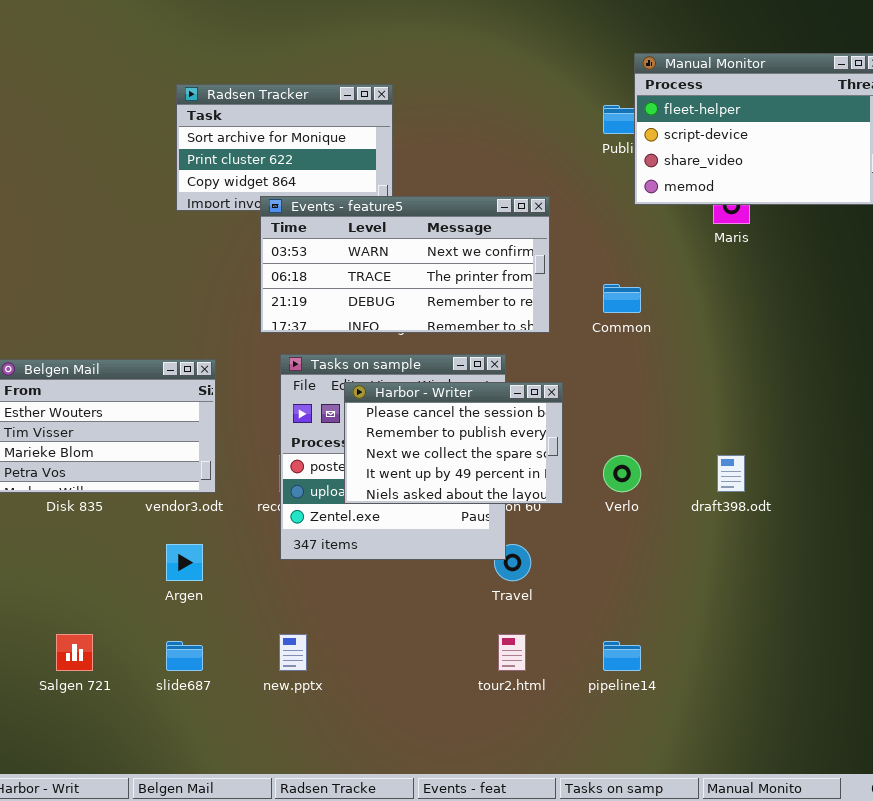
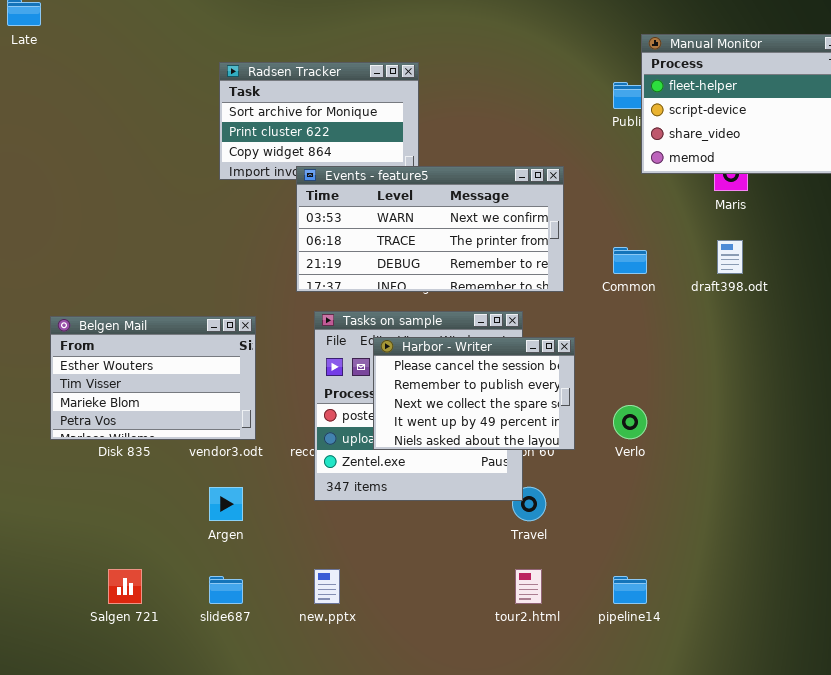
draft398.odt: [717,455,745,492] -> [717,240,743,274], moved

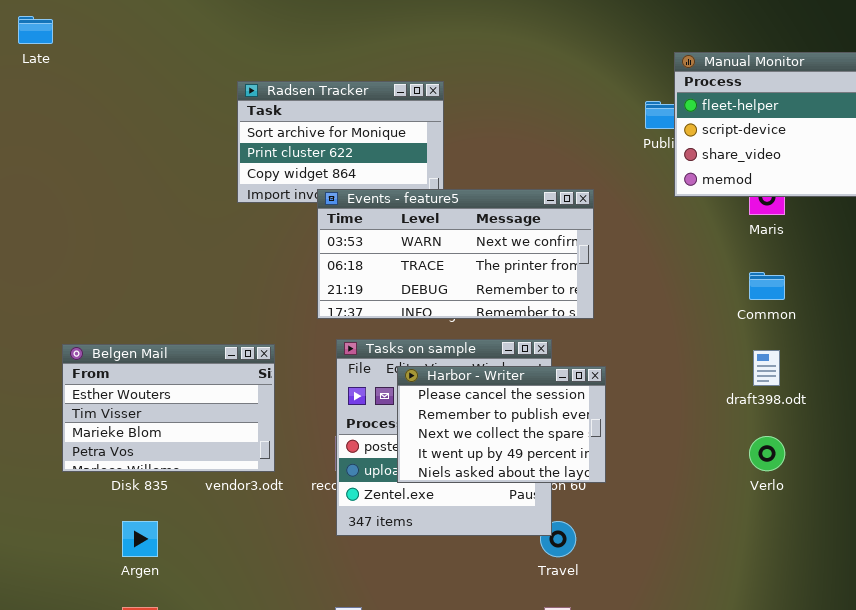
draft398.odt: [717,240,743,274] -> [753,350,780,386], moved
Common: [613,247,647,274] -> [749,272,785,300], moved
Verlo: [613,405,647,439] -> [749,436,785,471], moved
Argen: [209,487,243,521] -> [122,521,158,557], moved

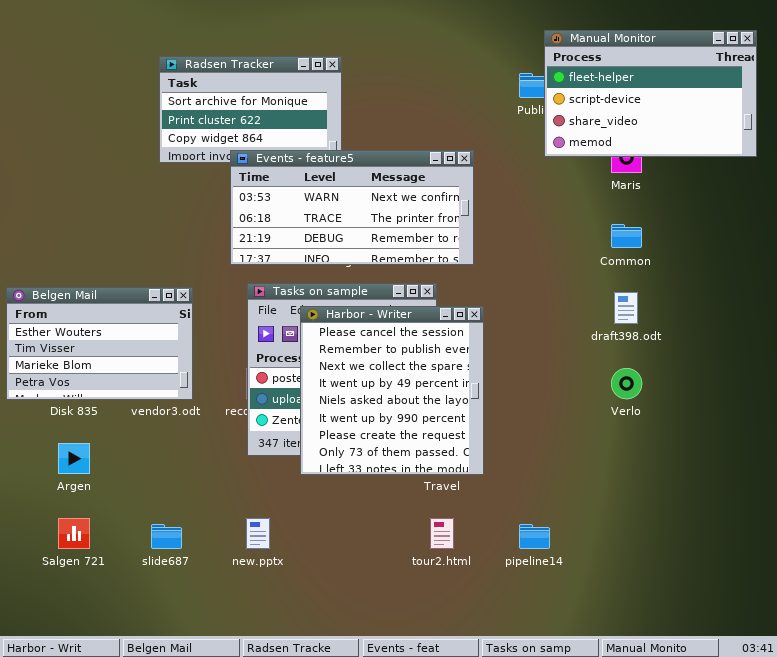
Harbor - Writer: [397,366,606,483] -> [300,306,484,475], resized

